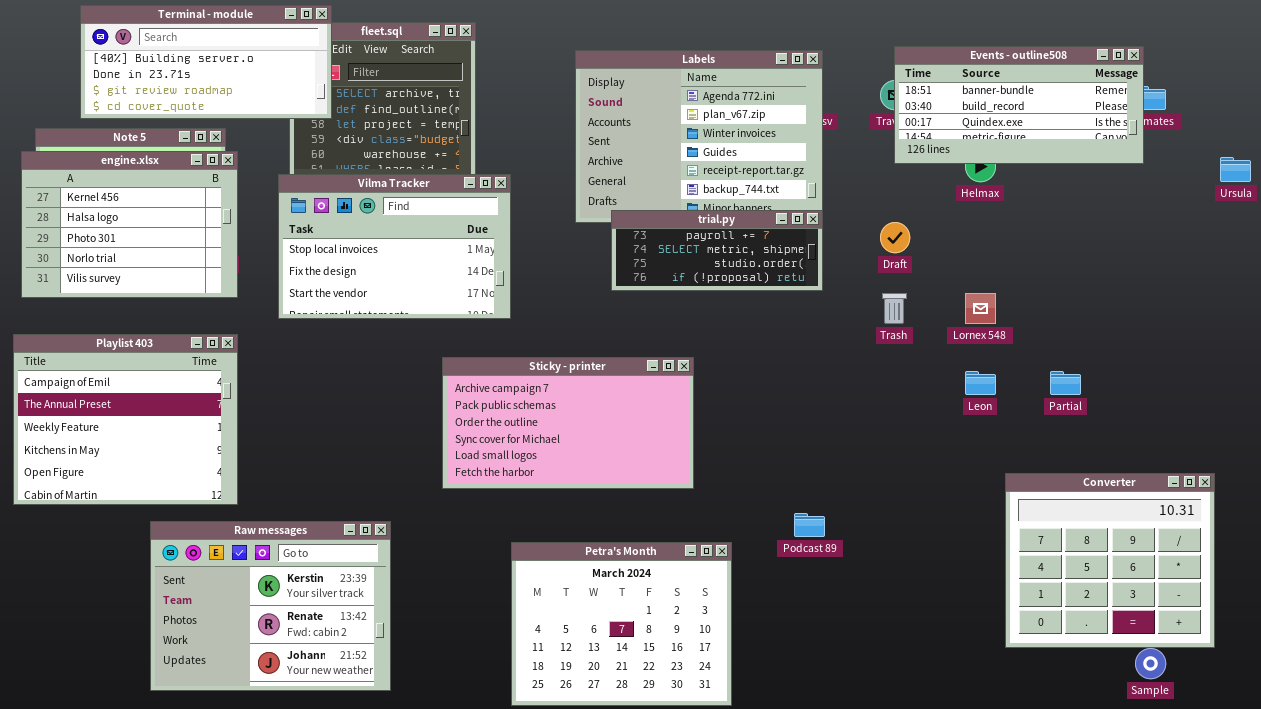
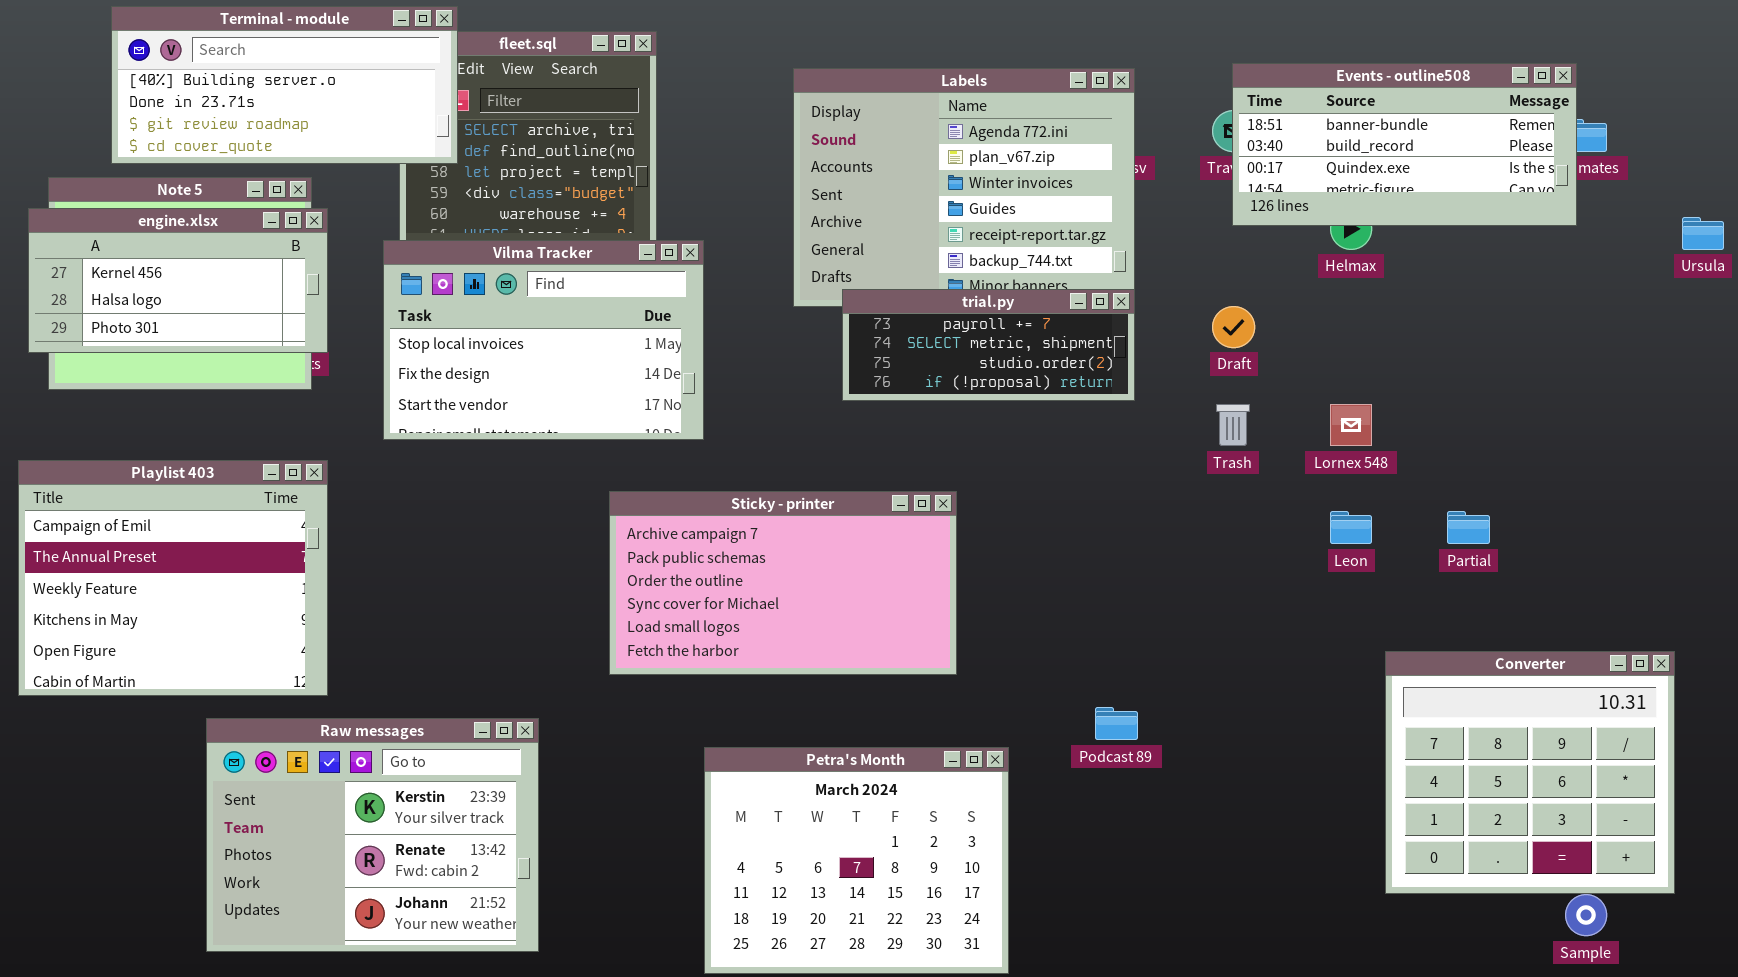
engine.xlsx: [21,151,238,298] -> [28,208,328,353], resized

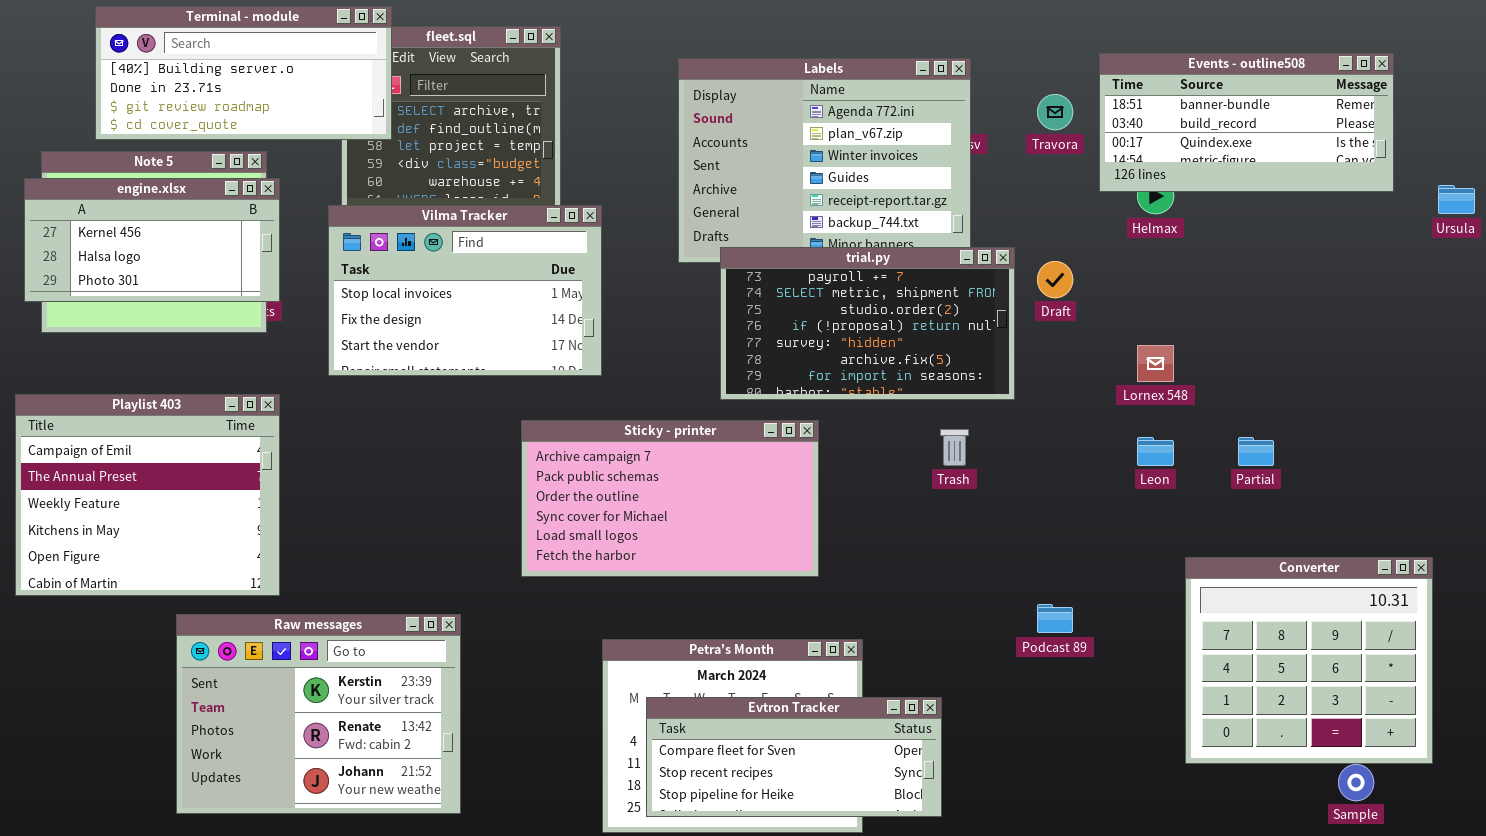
Events - outline508: [1232,63,1577,226] -> [1099,53,1394,192], moved
trial.py: [842,289,1135,401] -> [720,247,1015,400], resized
Trash: [1216,404,1250,446] -> [940,429,969,466], moved
Podcast 89: [1095,707,1138,740] -> [1037,604,1073,633], moved
Evtron Tracker: none -> [646,697,942,817], opened

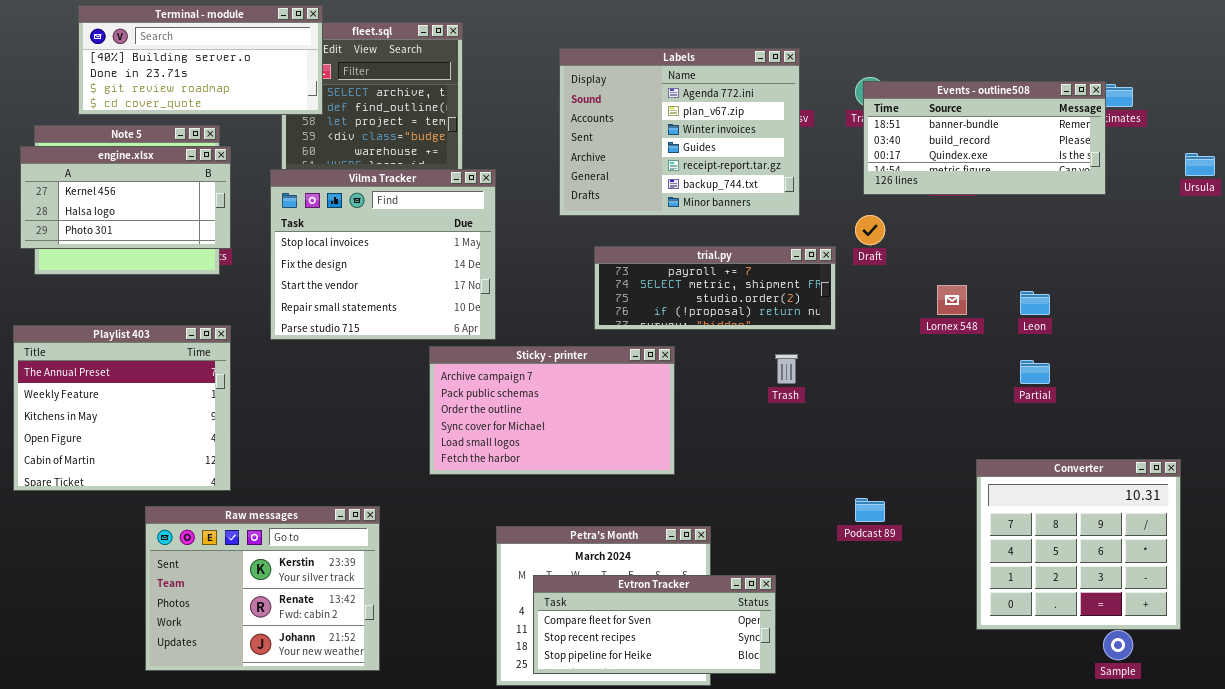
Events - outline508: [1099,53,1394,192] -> [863,81,1106,195], moved
Vilma Tracker: [328,205,602,376] -> [270,169,496,340], resized
trial.py: [720,247,1015,400] -> [594,246,836,330], resized
Playlist 403: [15,394,280,596] -> [13,325,231,491], scrolled down 1 row
Leon: [1137,437,1174,466] -> [1020,291,1050,315], moved

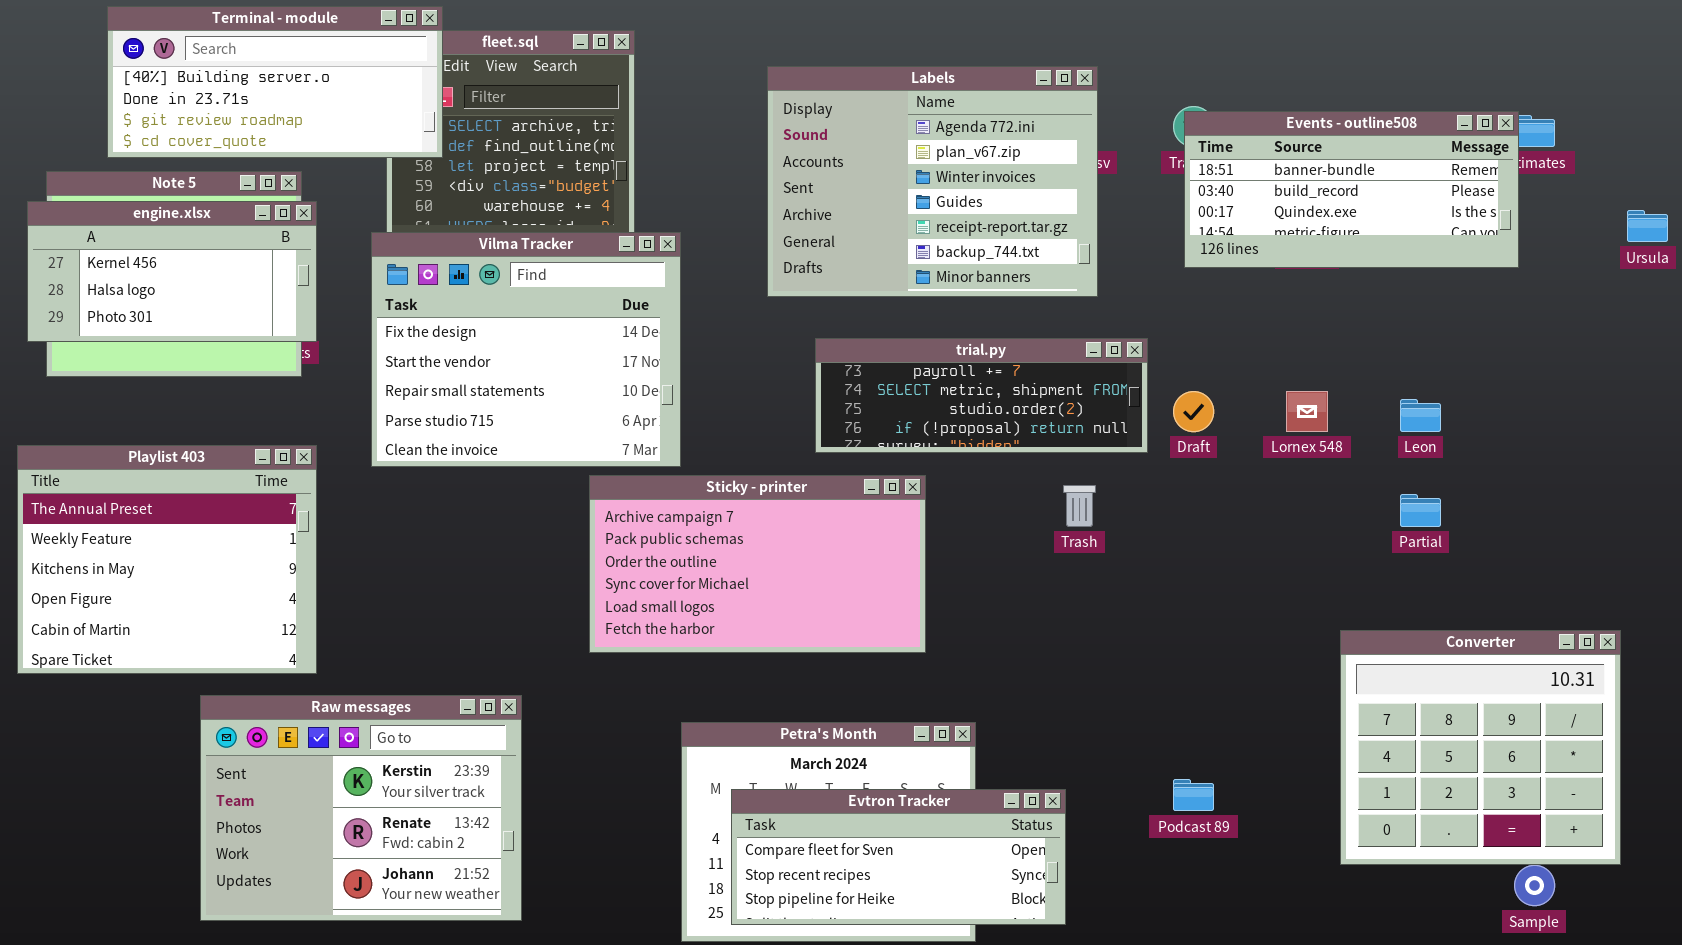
Vilma Tracker: [270,169,496,340] -> [371,232,681,467], scrolled down 1 row
Draft: [855,215,885,245] -> [1173,391,1214,432], moved
Podcast 89: [855,498,885,522] -> [1173,779,1214,811], moved

